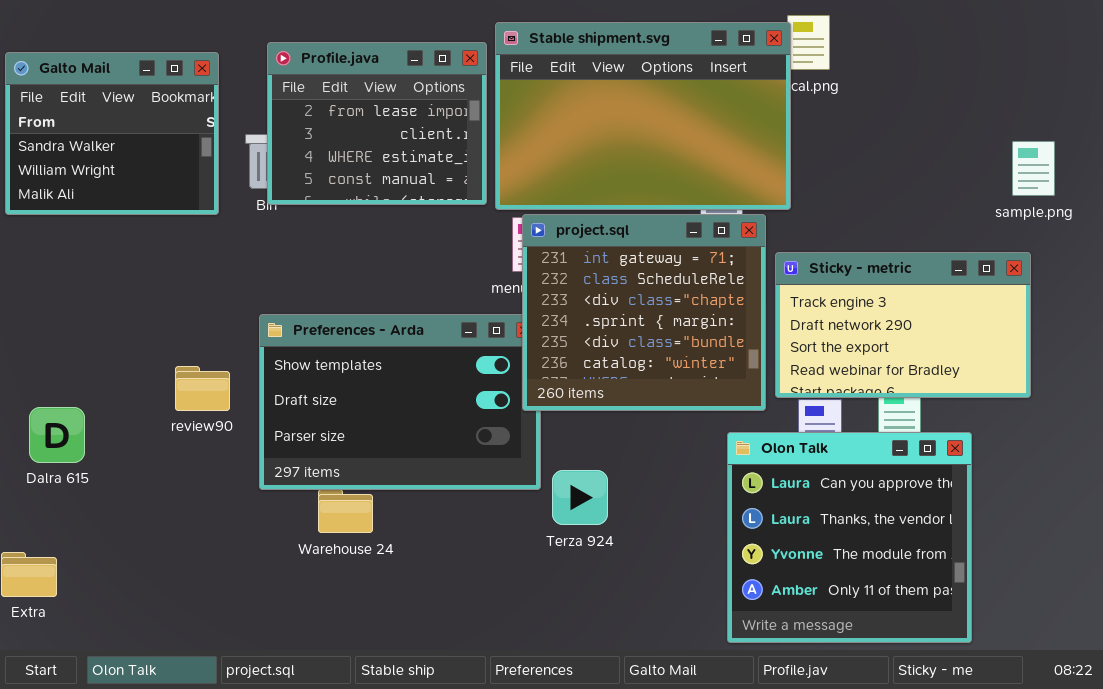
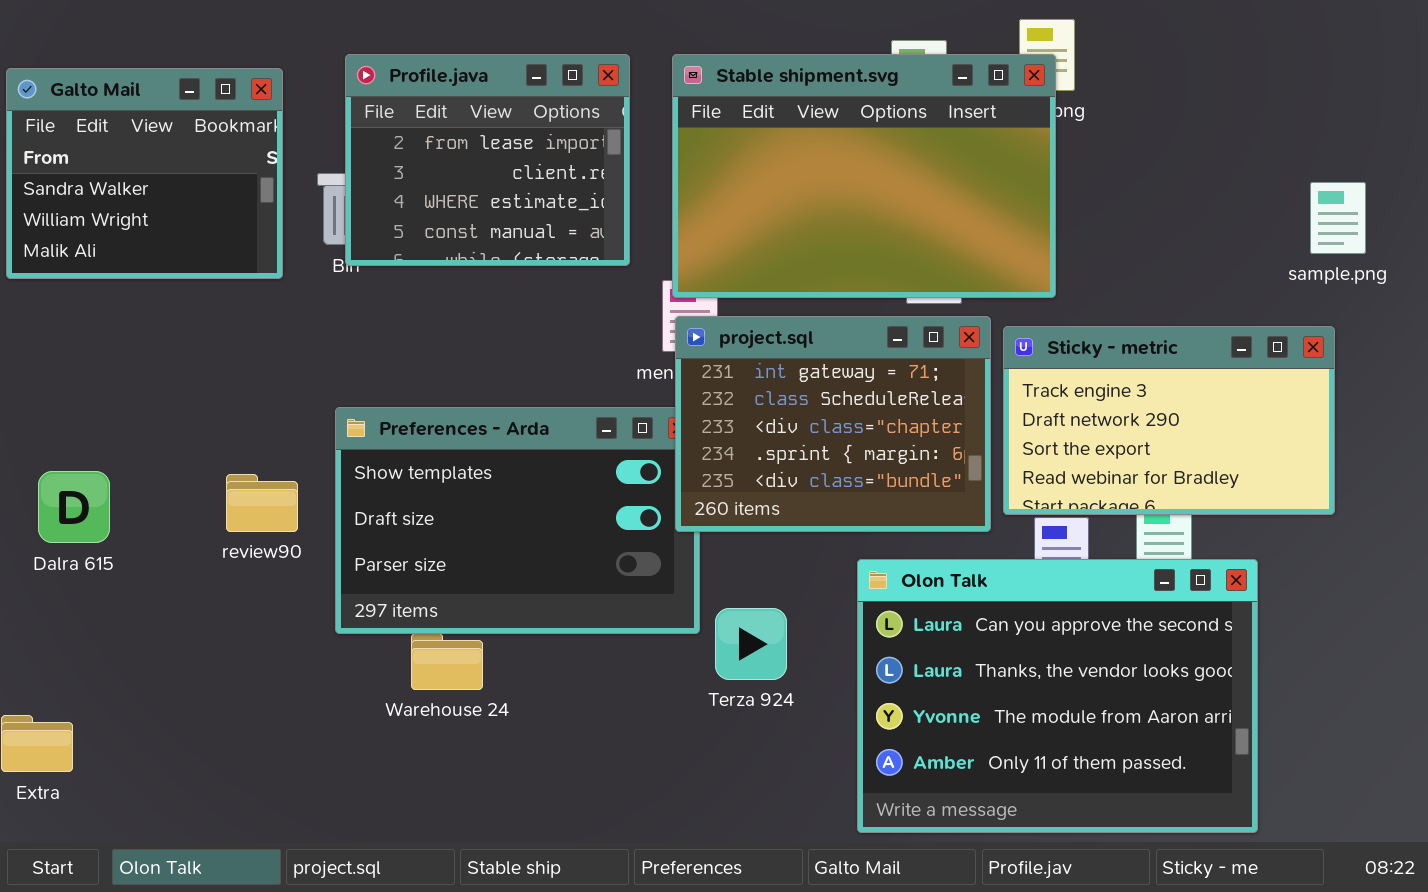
Stable shipment.svg: [495,22,791,210] -> [672,54,1056,298], moved
project.sql: [522,214,766,411] -> [675,316,991,532], resized
Dalra 615: [29,407,85,463] -> [38,471,110,543], moved
Olon Talk: [727,432,972,643] -> [857,559,1258,833], resized

